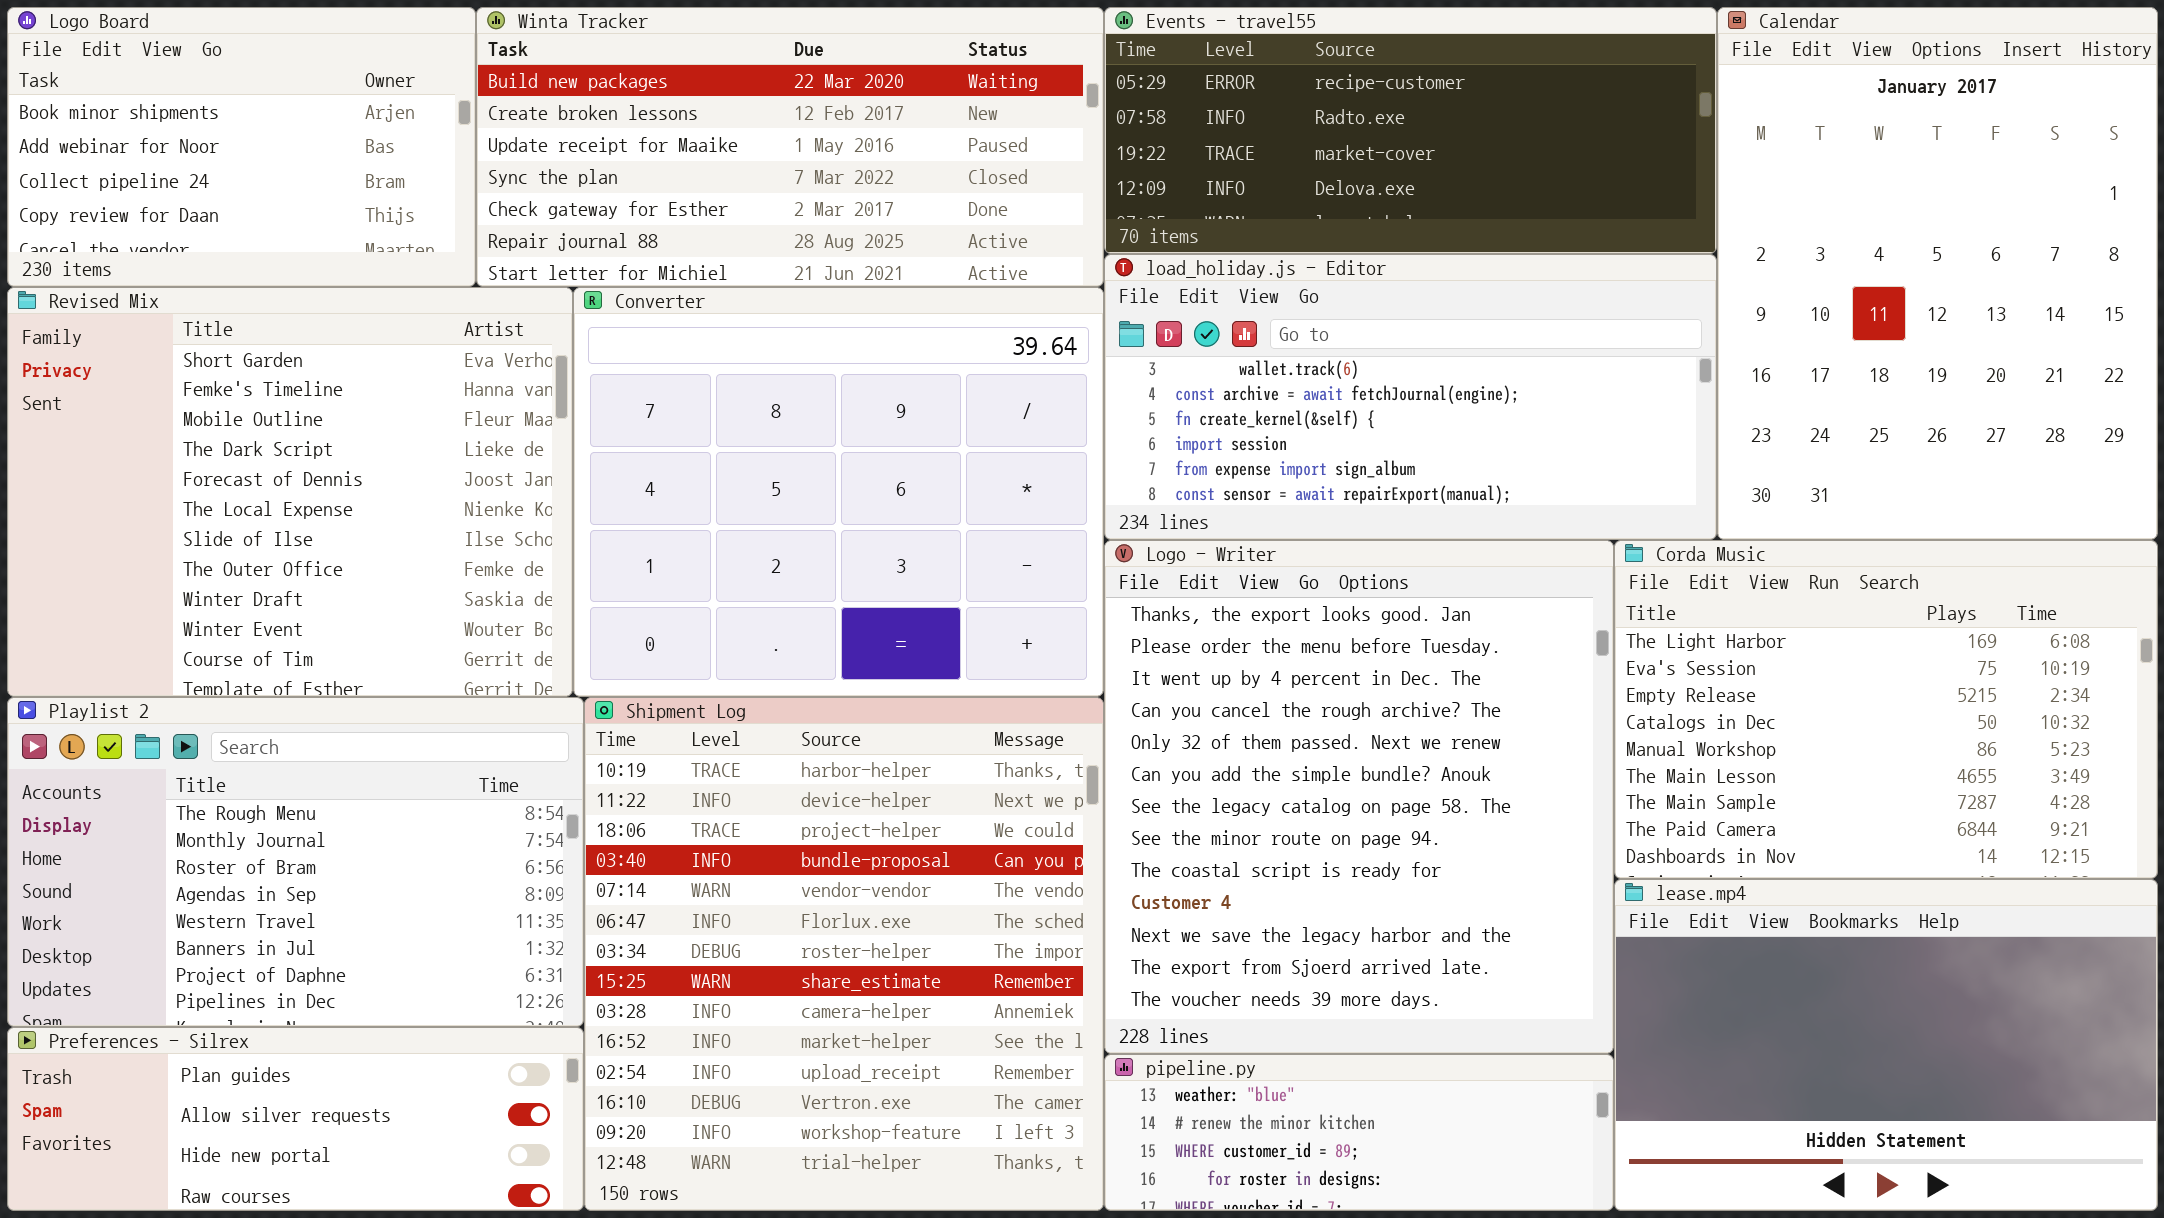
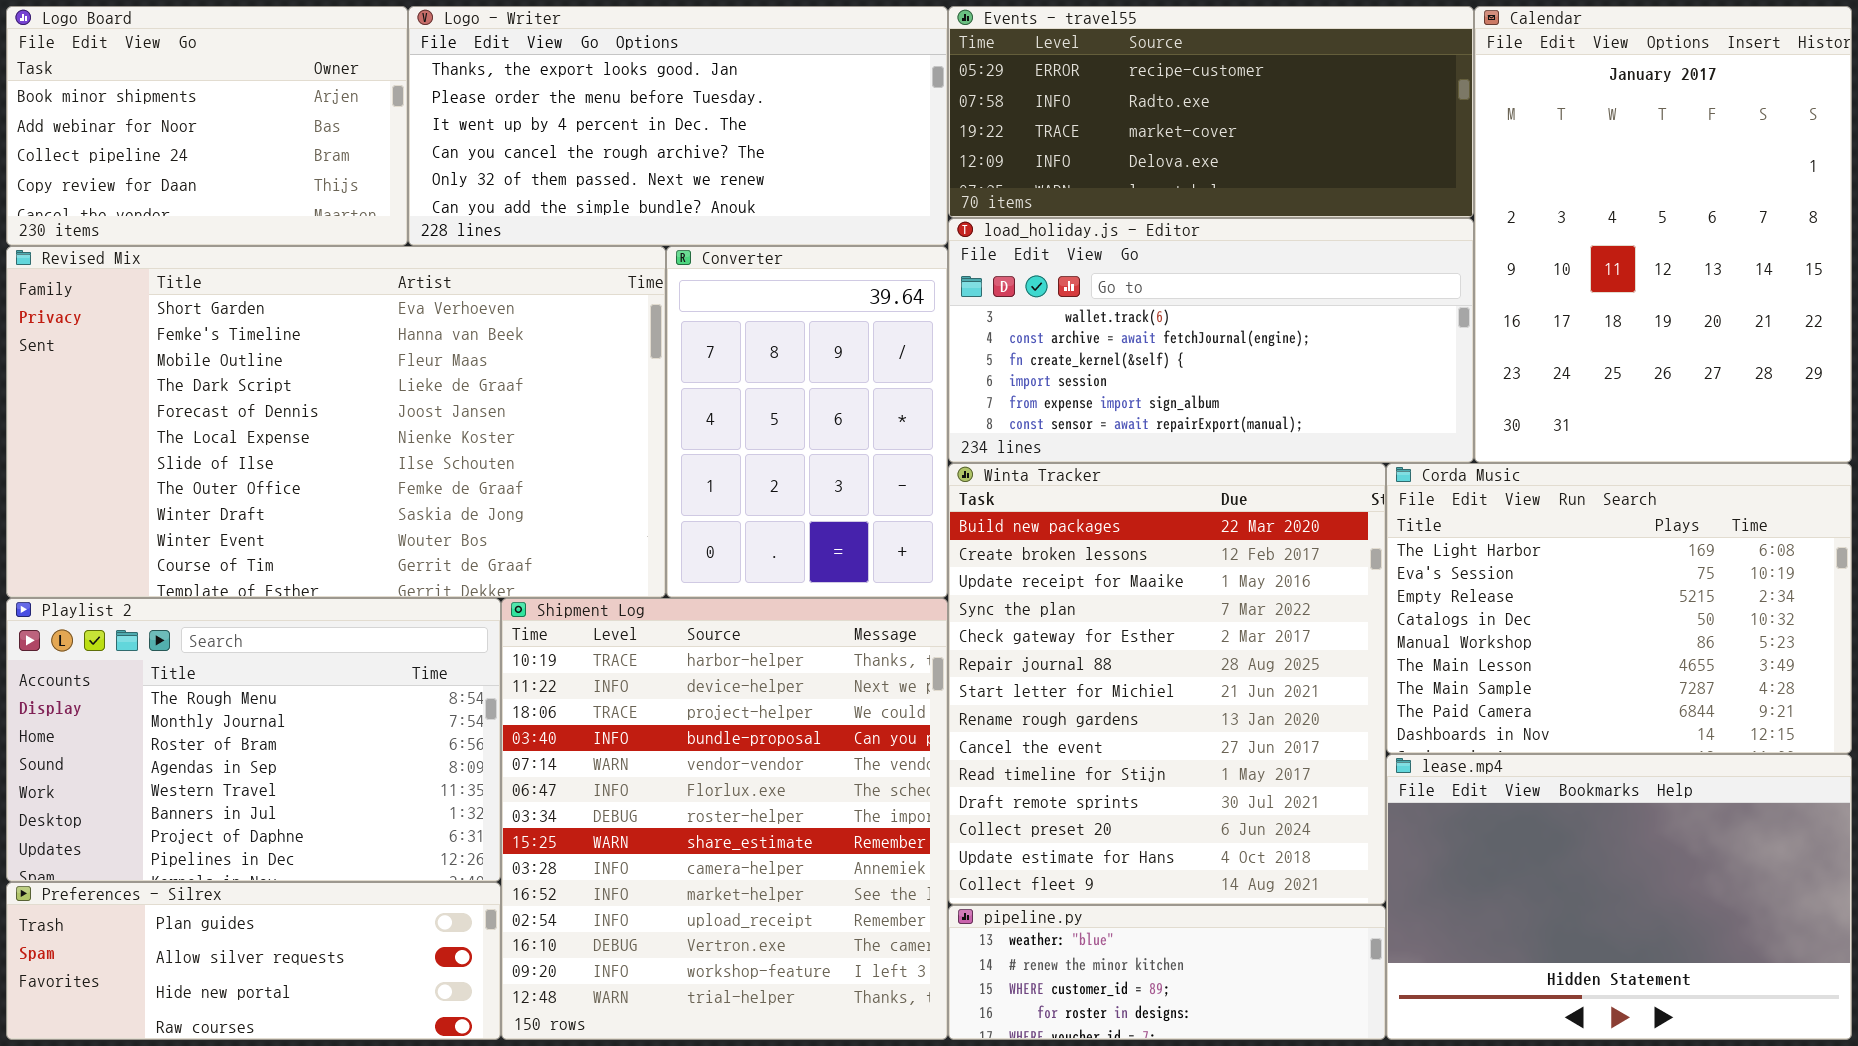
Winta Tracker: [476,7,1104,287] -> [948,463,1386,905], moved, resized
Revised Mix: [7,287,573,697] -> [6,246,666,598], resized
Converter: [573,287,1104,697] -> [666,246,948,598], resized
Logo - Writer: [1104,540,1614,1054] -> [408,6,948,246], moved, resized

